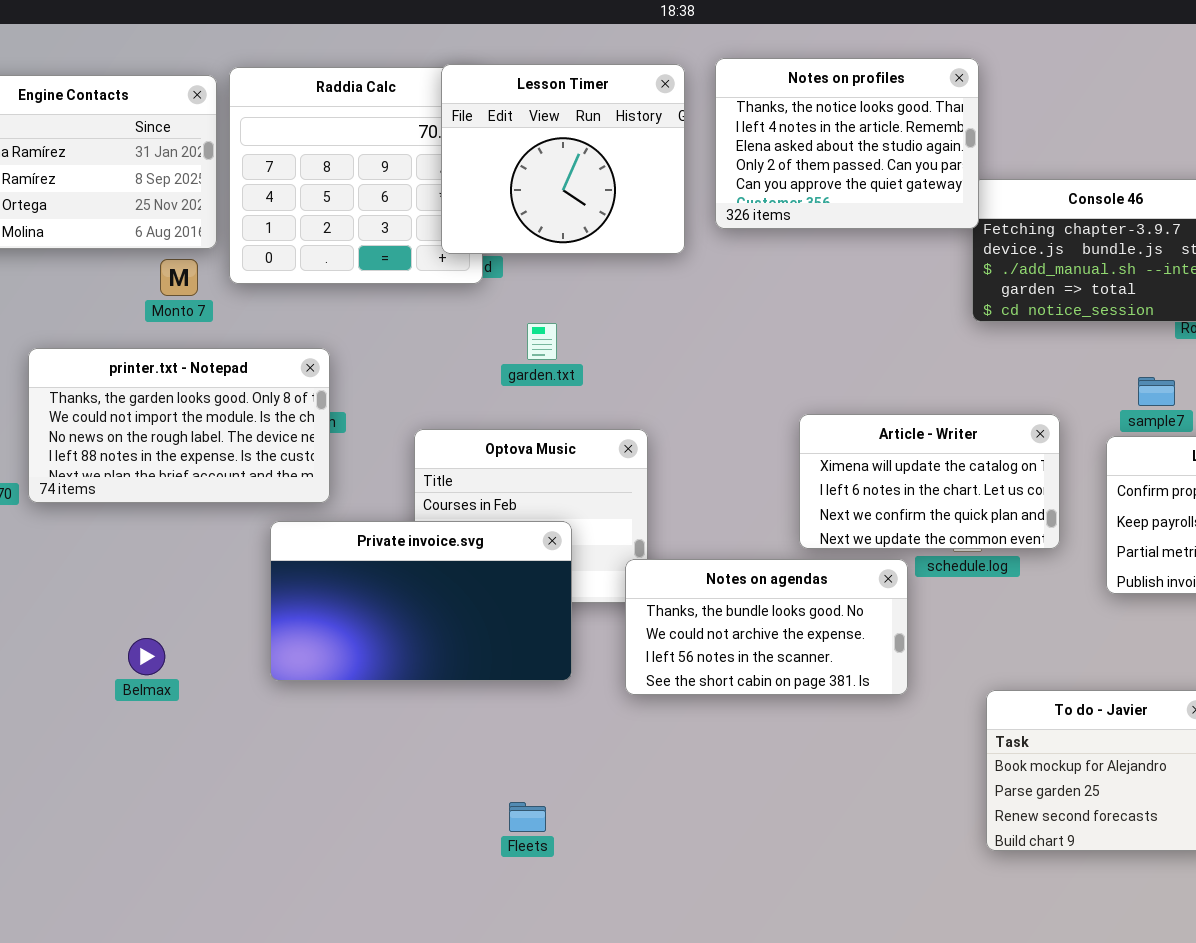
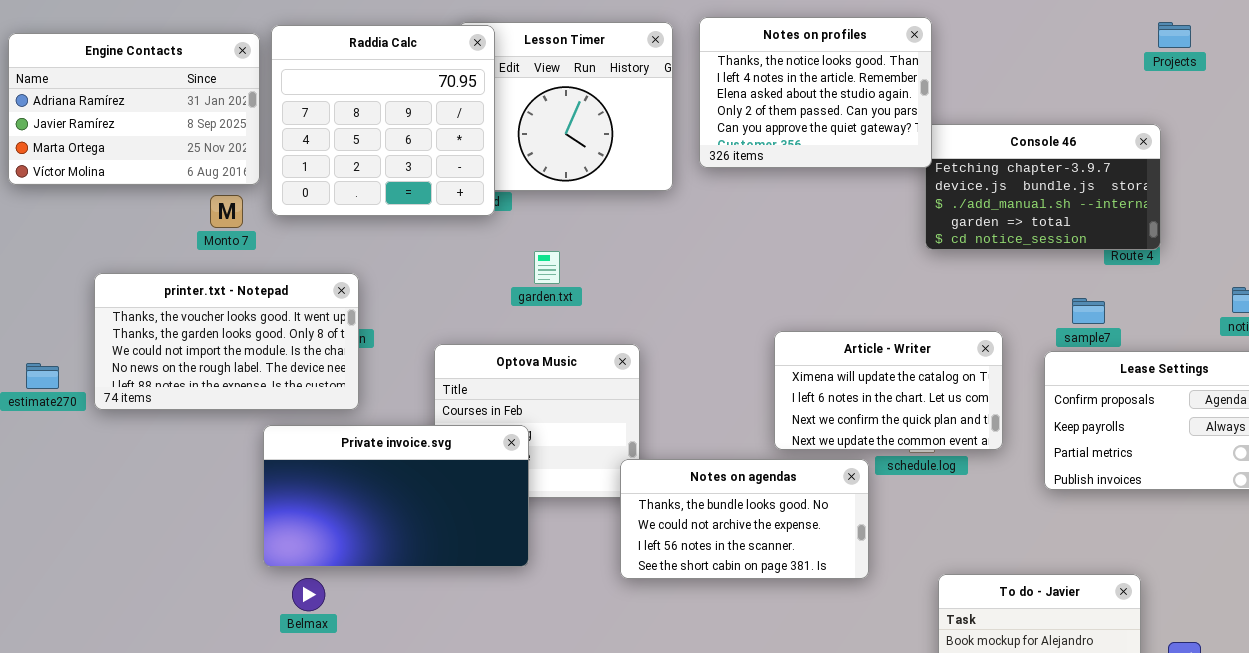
Raddia Calc: [229,67,483,284] -> [271,25,495,216], raised
printer.txt - Notepad: [28,348,330,503] -> [94,273,359,410], scrolled up 1 row
Private invoice.svg: [270,521,572,681] -> [263,425,529,567], moved
Belmax: [128,638,165,675] -> [292,578,325,611], moved

